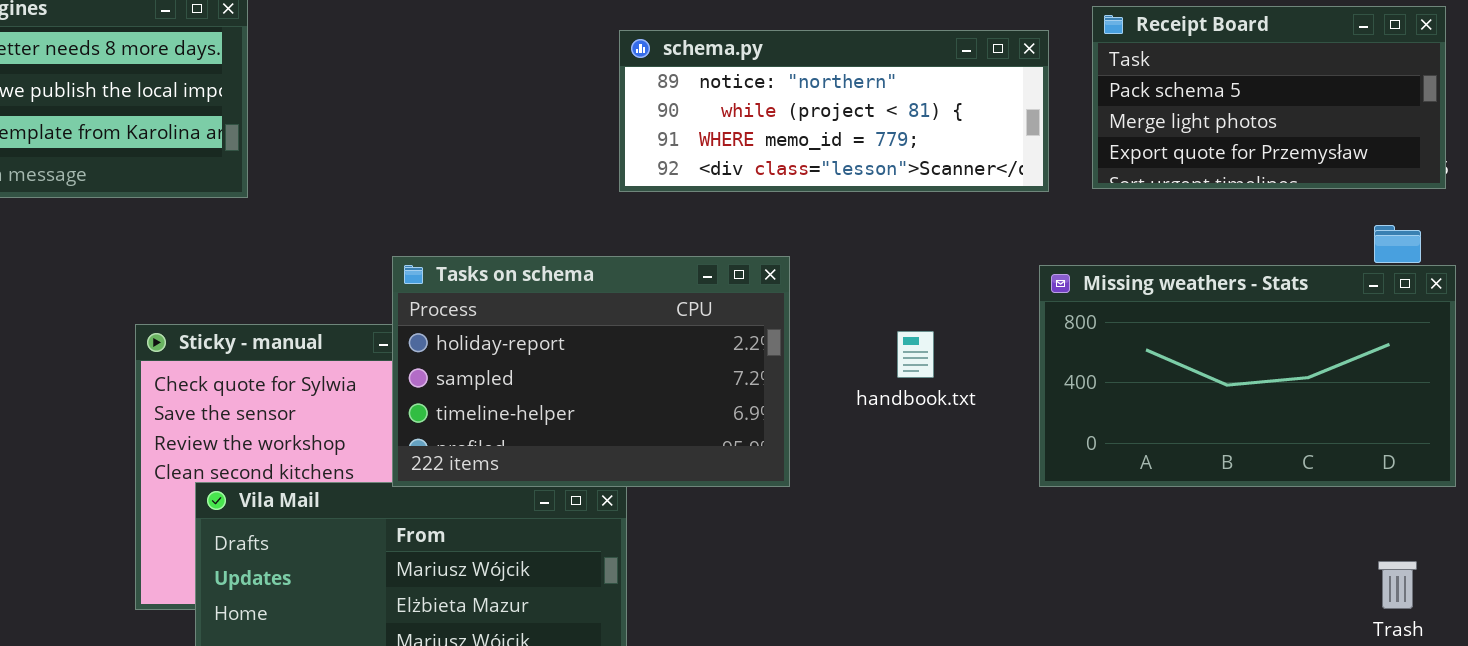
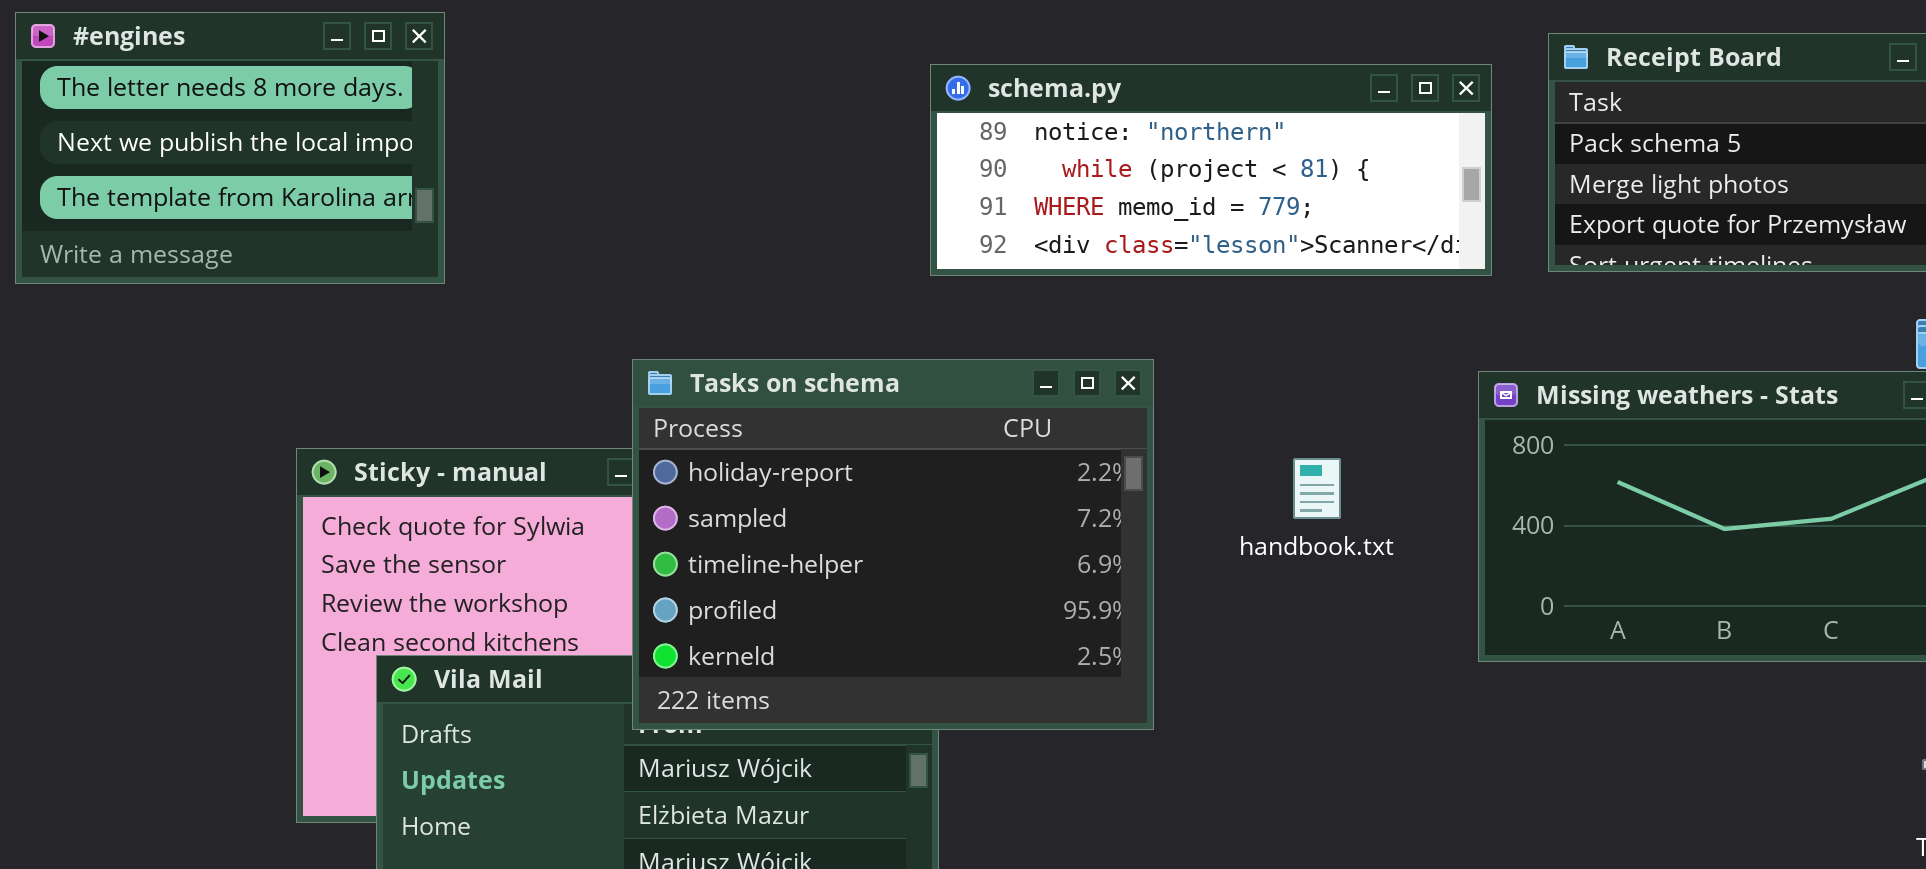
Tasks on schema: [392,256,790,487] -> [632,359,1154,730], resized

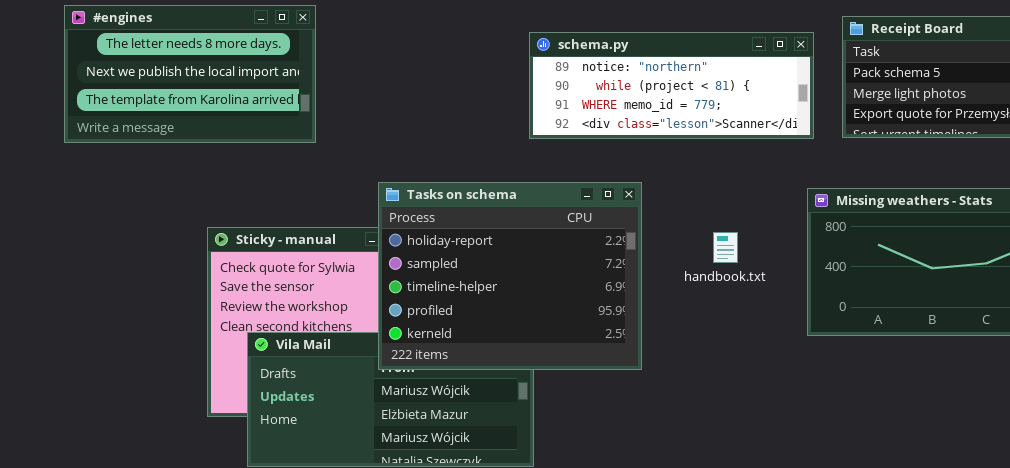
#engines: [15,12,445,284] -> [64,5,316,143], resized

